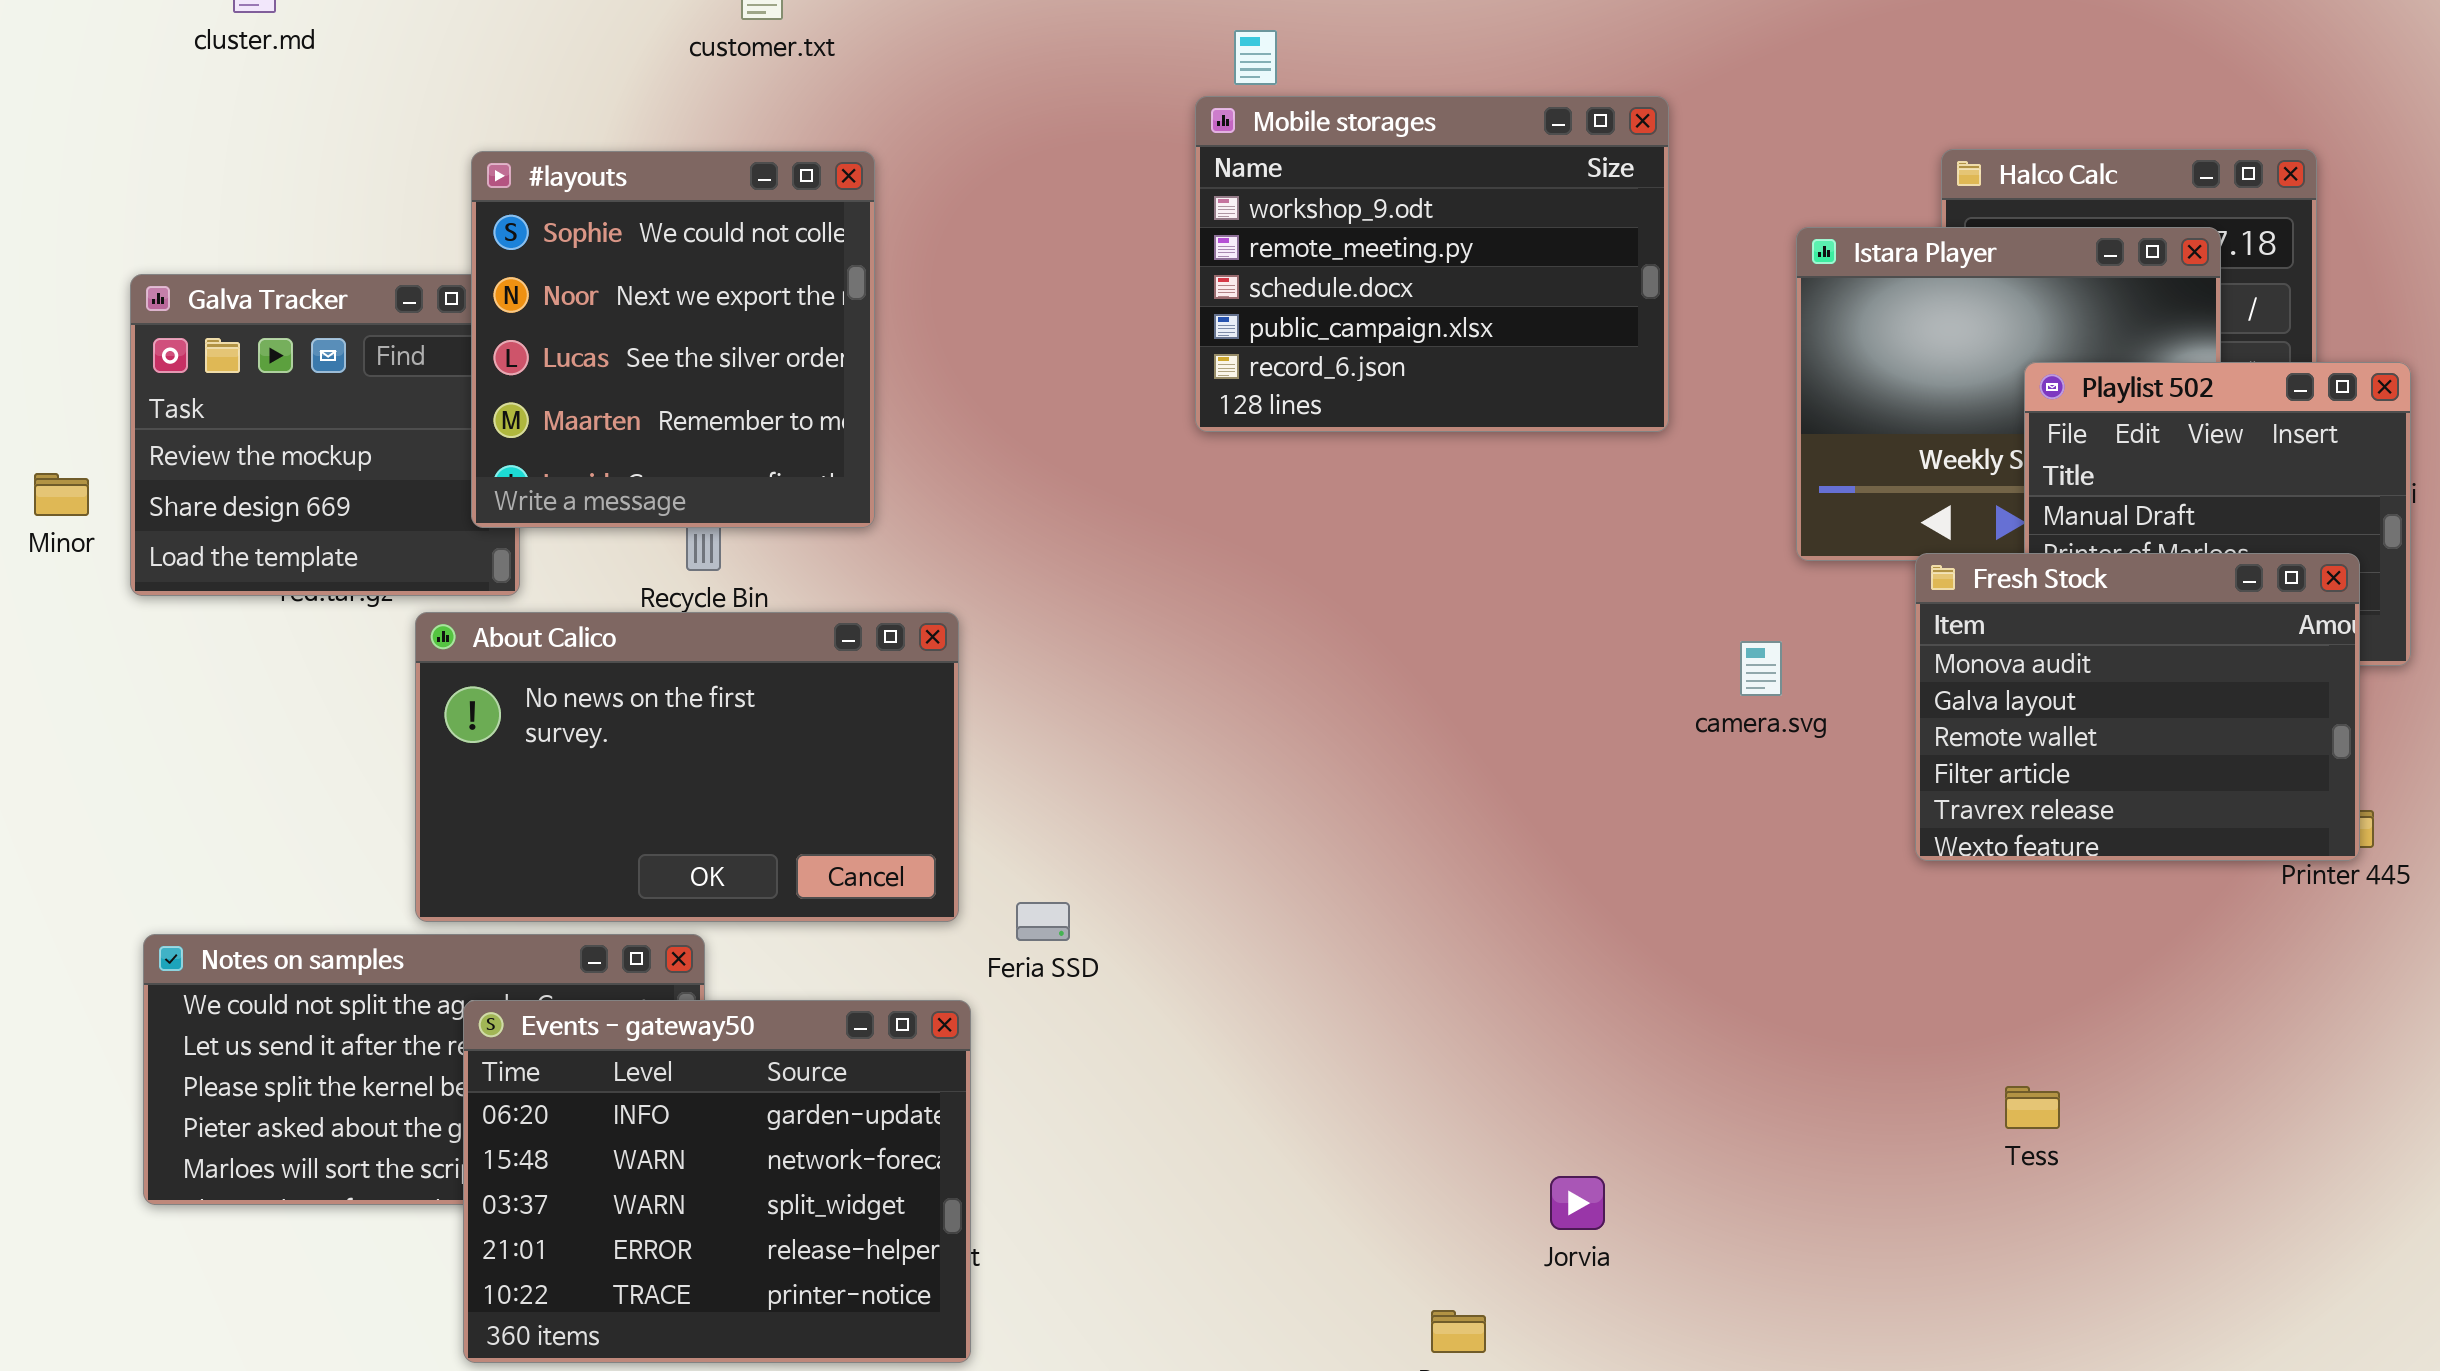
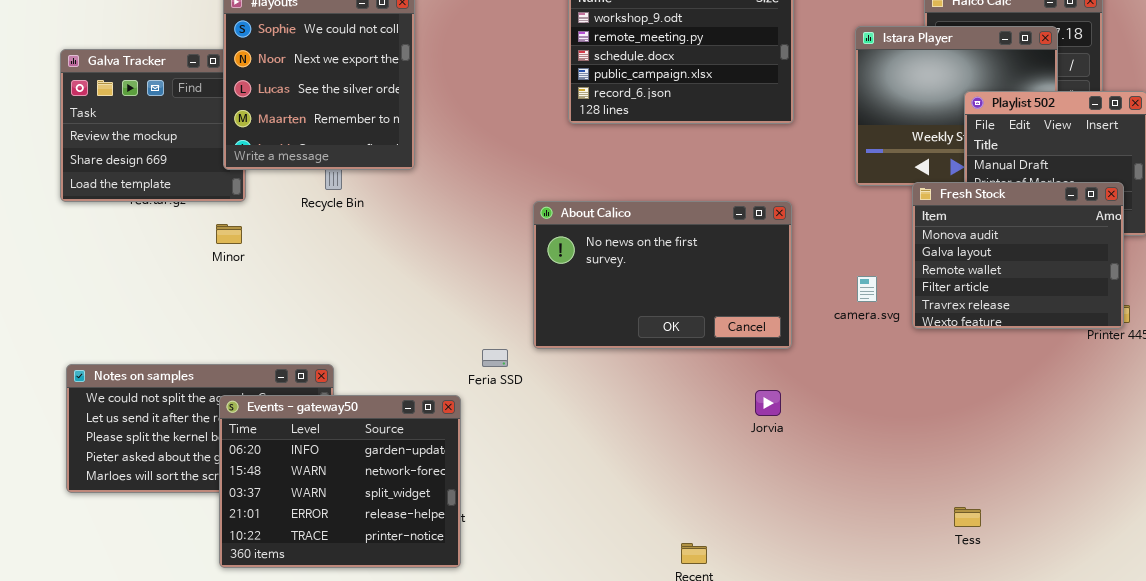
Minor: [34,473,89,516] -> [216,224,242,244], moved
About Calico: [415,612,959,922] -> [533,201,792,349], moved
camera.svg: [1740,641,1782,696] -> [857,276,877,302], moved
Tess: [2005,1086,2060,1129] -> [954,507,981,527], moved
Jorvia: [1550,1176,1605,1230] -> [755,390,781,416], moved

